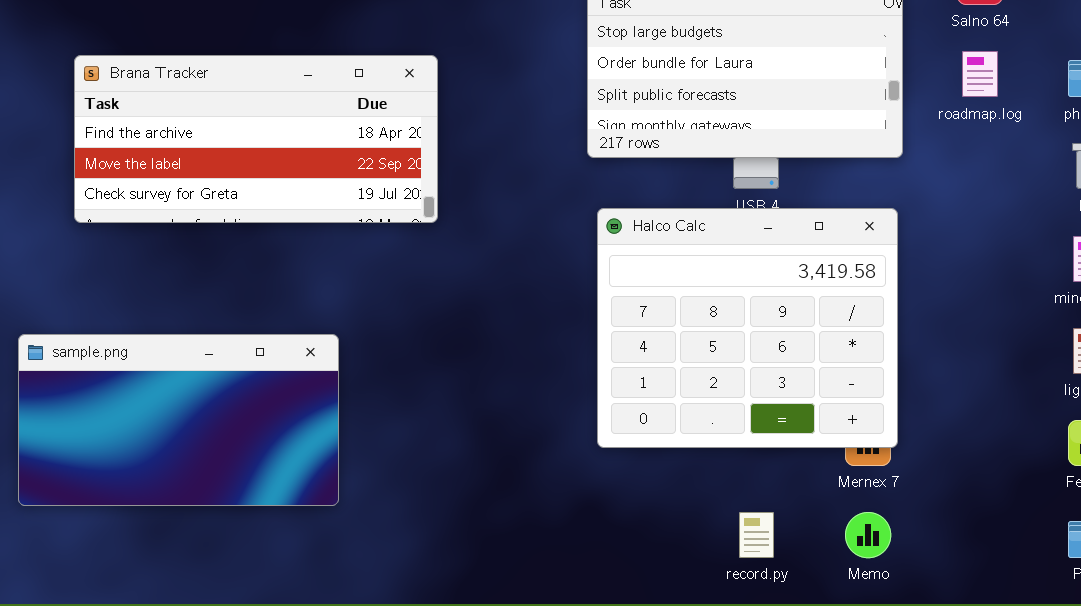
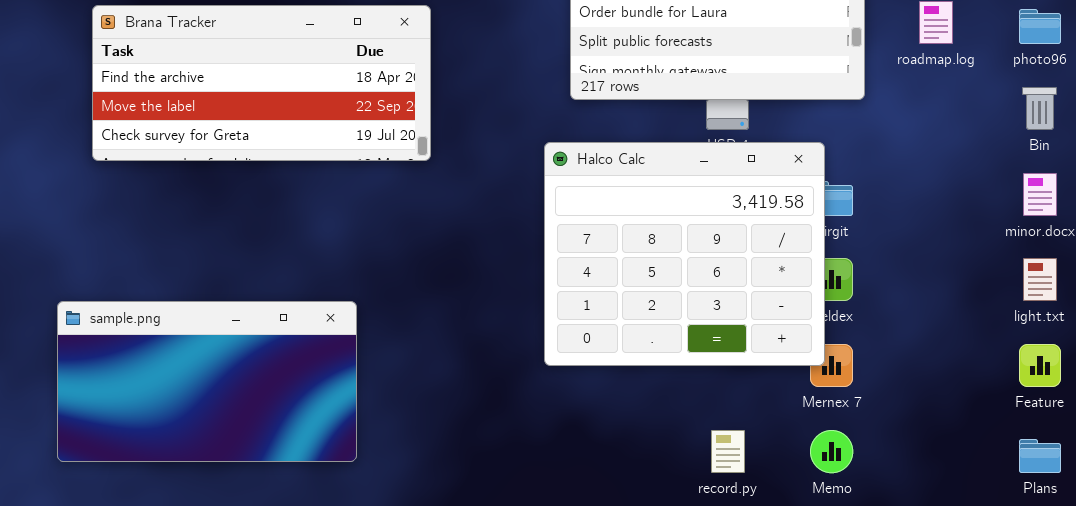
Halco Calc: [597,208,898,448] -> [544,142,825,366], moved
sample.png: [18,334,339,506] -> [57,301,357,462], moved

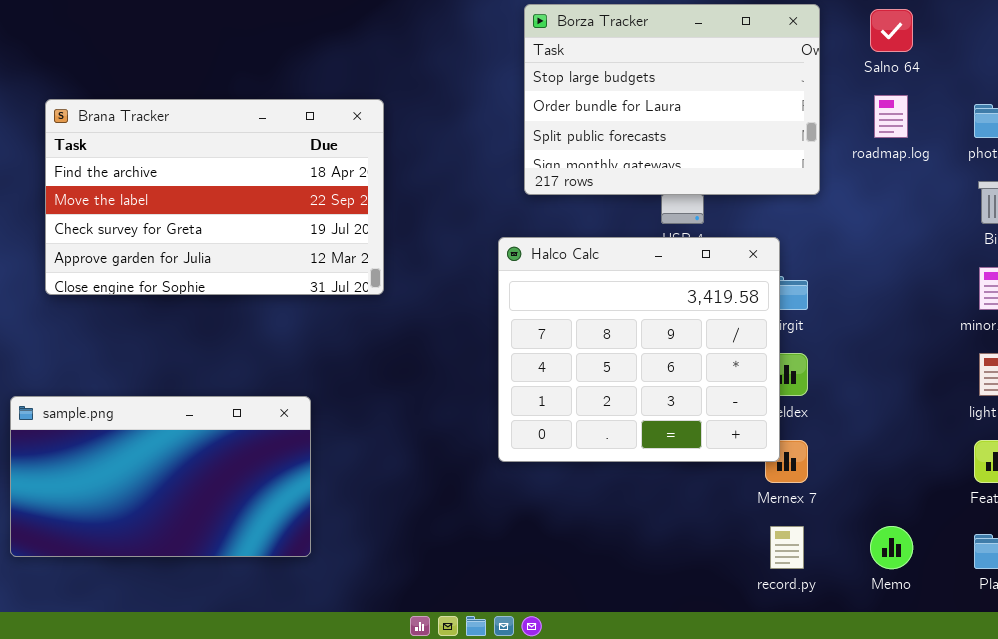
Brana Tracker: [92,5,431,161] -> [45,99,384,295], resized
record.py: [711,430,745,473] -> [770,526,804,569], moved
Memo: [810,430,853,473] -> [870,526,913,569], moved

